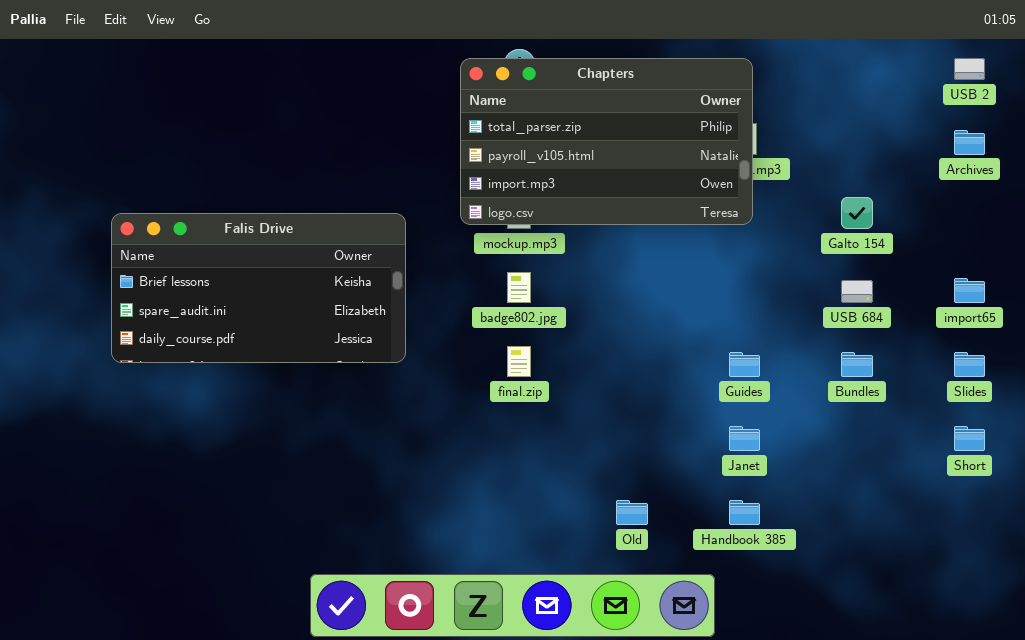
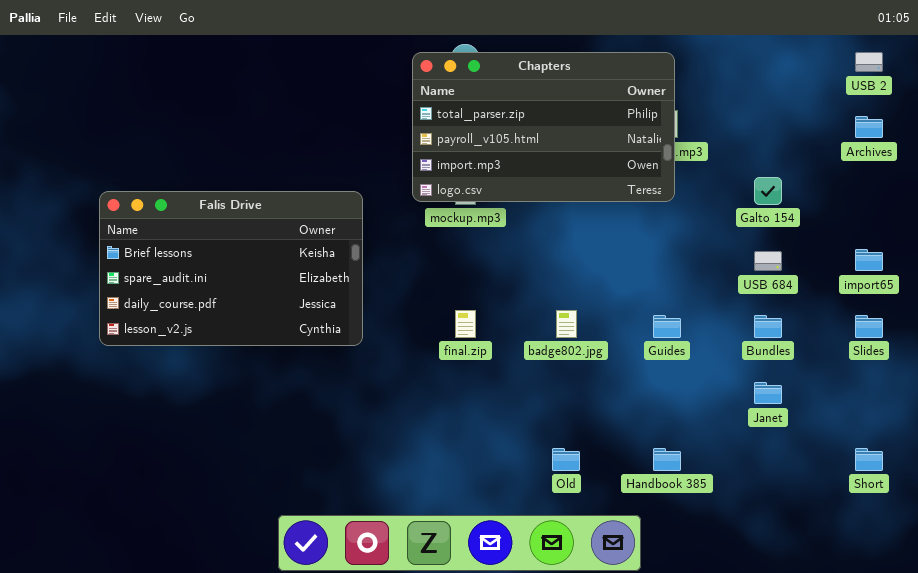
Falis Drive: [111,213,406,363] -> [99,191,363,346], resized
badge802.jpg: [507,272,531,303] -> [556,310,577,338], moved
Janet: [729,426,760,451] -> [754,382,782,404], moved
Short: [954,426,985,451] -> [855,448,883,471], moved

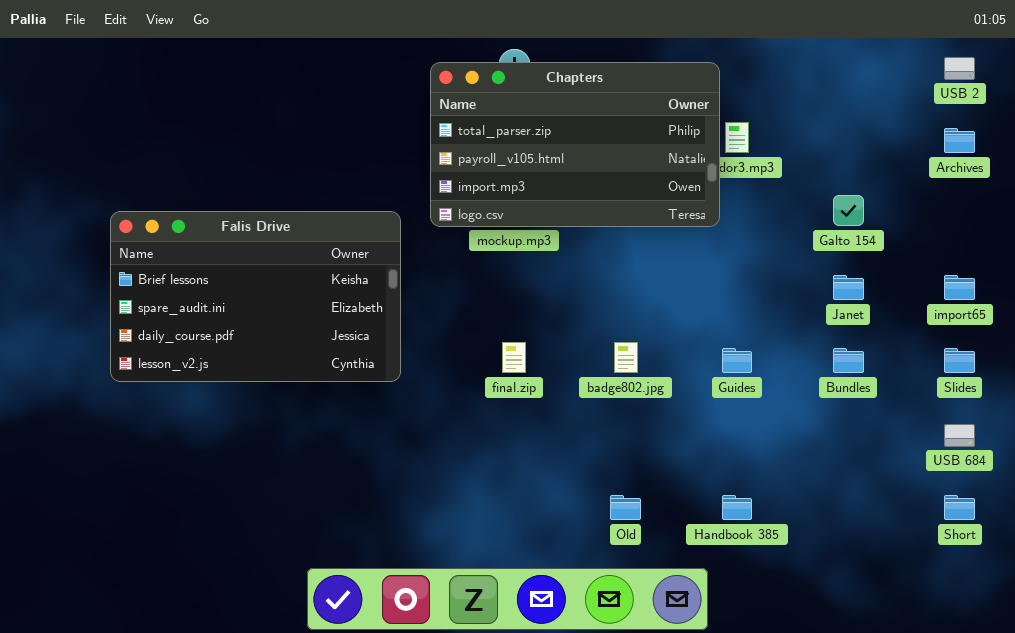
Chapters: [412,52,675,202] -> [430,62,720,227], moved
USB 684: [754,251,782,271] -> [944,424,975,447], moved
Janet: [754,382,782,404] -> [833,275,864,300], moved

